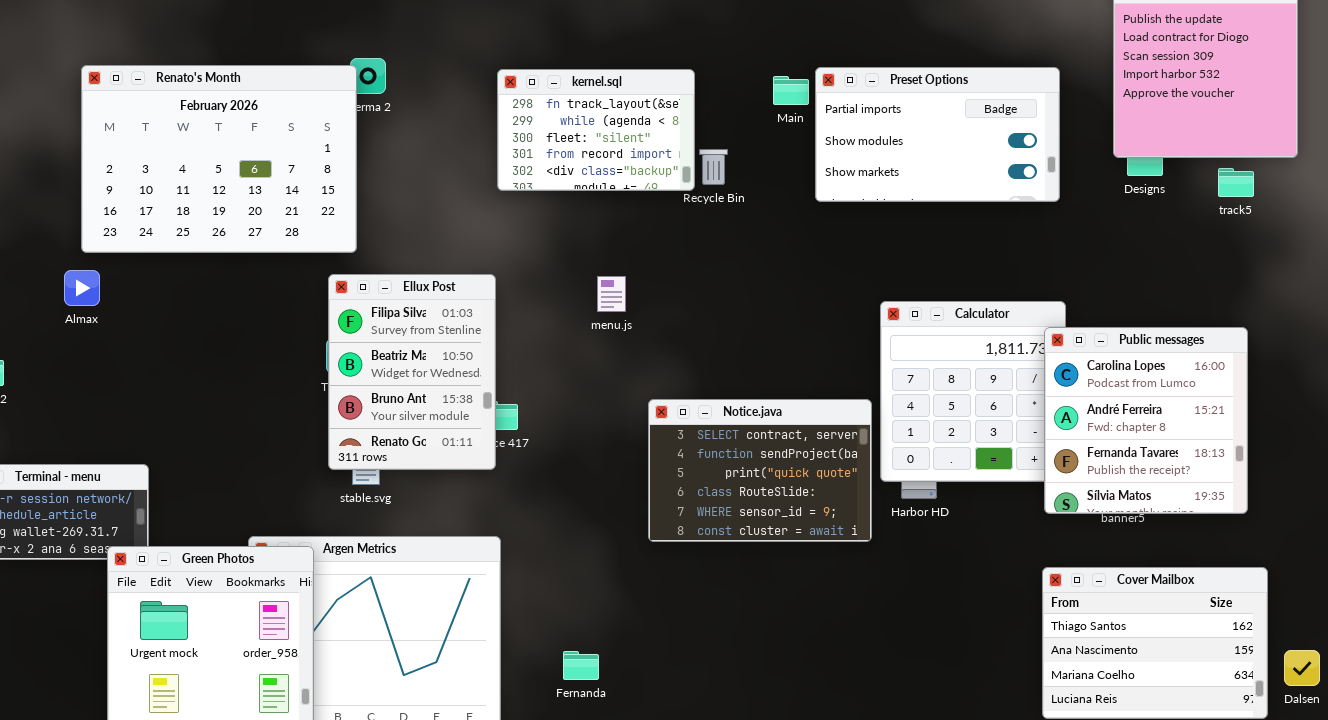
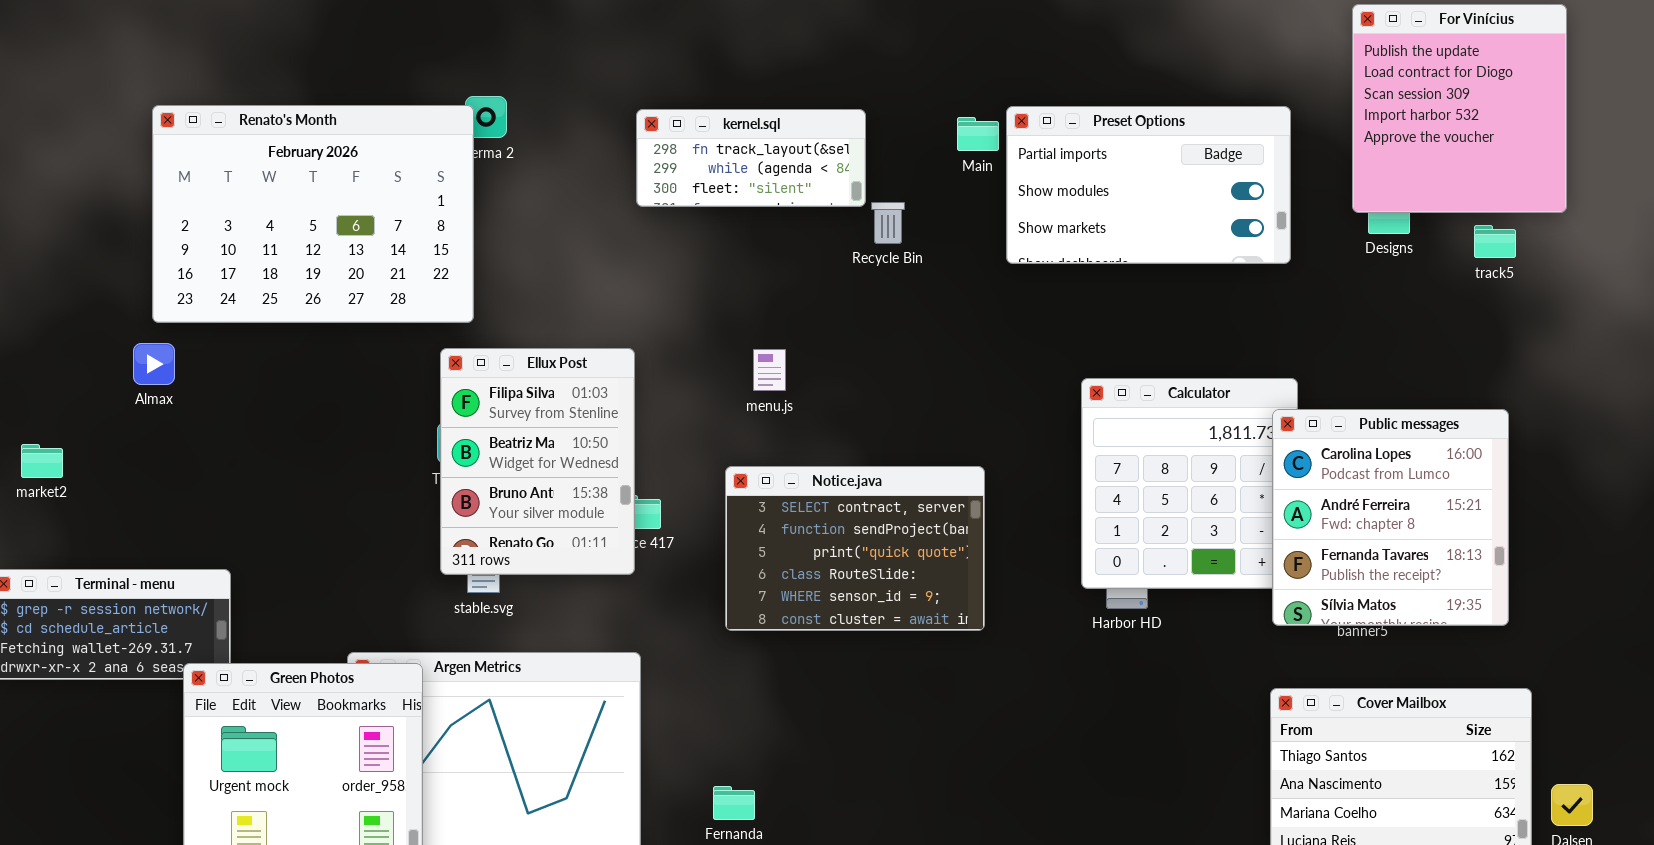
kernel.sql: [497,69,695,191] -> [636,109,866,207], resized
Notice.java: [648,399,872,542] -> [725,466,985,631], moved

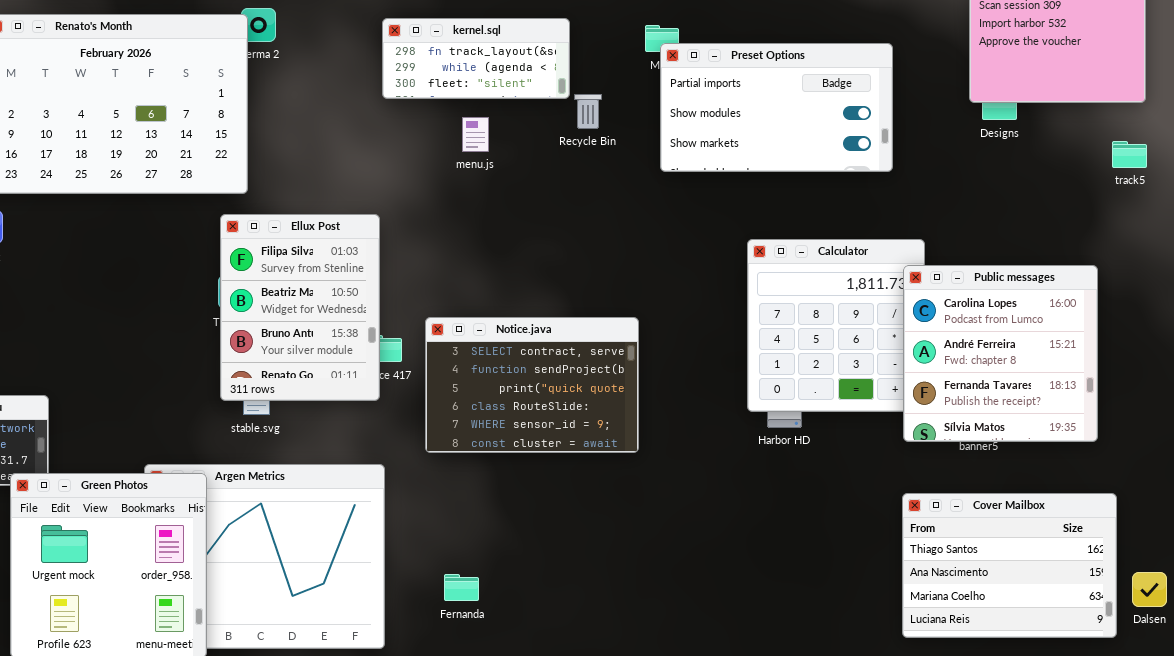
Preset Options: [1006,106,1291,264] -> [660,43,893,172], moved
track5: [1474,225,1516,258] -> [1112,141,1147,168], moved
menu.js: [753,349,786,391] -> [462,117,489,152], moved
Notice.java: [725,466,985,631] -> [425,317,639,453], moved

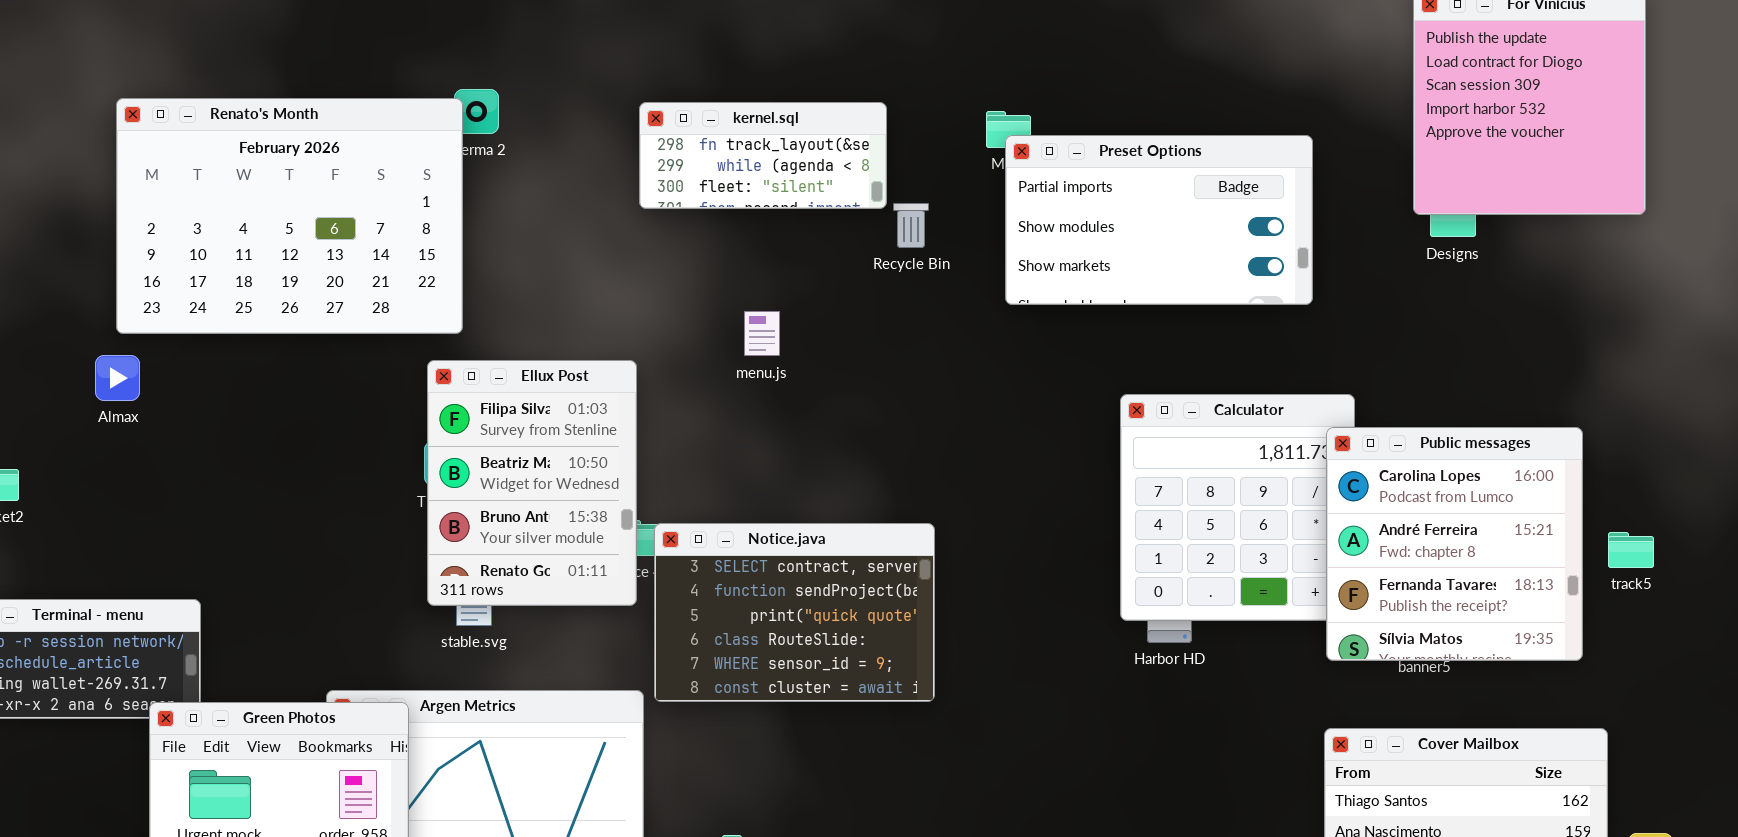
menu.js: [462,117,489,152] -> [744,311,780,356], moved
track5: [1112,141,1147,168] -> [1608,532,1654,568], moved
Notice.java: [425,317,639,453] -> [654,523,935,702], moved

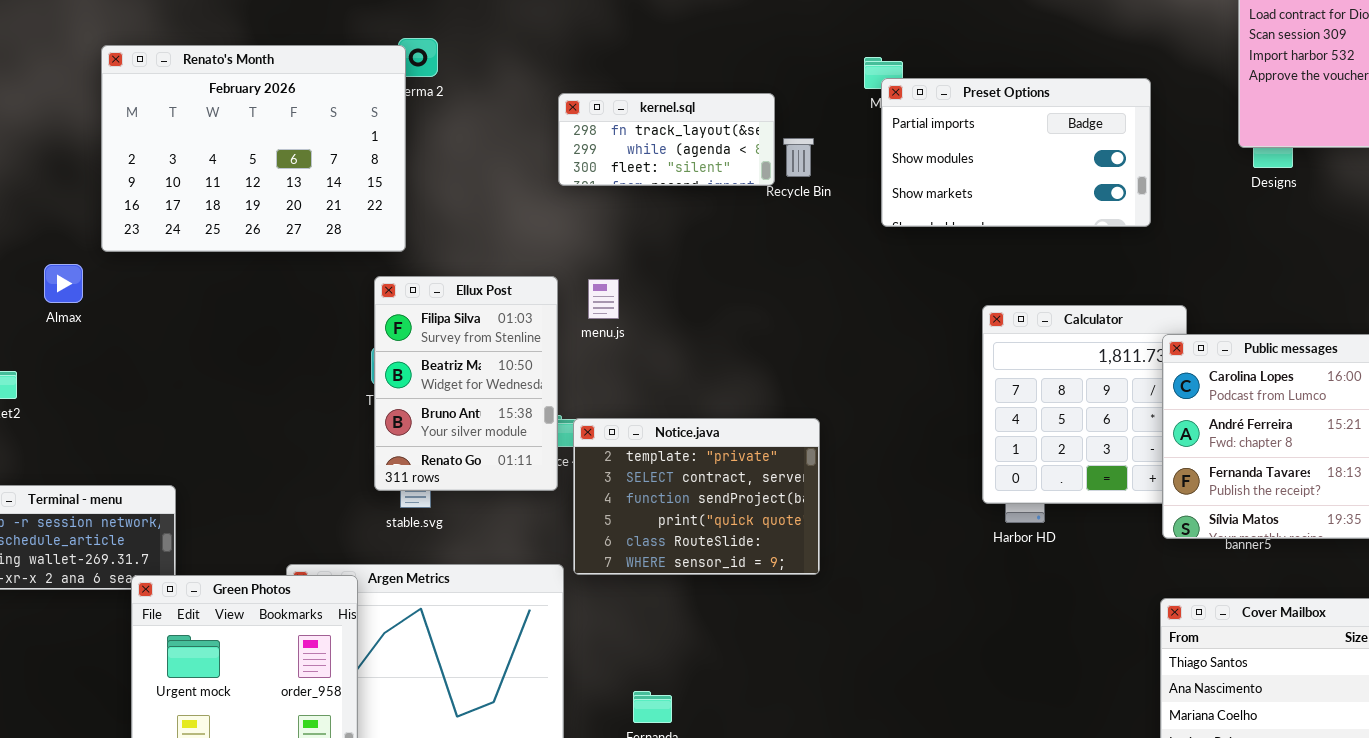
kernel.sql: [639,102,887,209] -> [558,93,775,186], moved
menu.js: [744,311,780,356] -> [588,279,619,319], moved
Almax: [95,355,140,401] -> [44,264,83,303], moved
Notice.java: [654,523,935,702] -> [573,418,820,575], scrolled up 1 row

